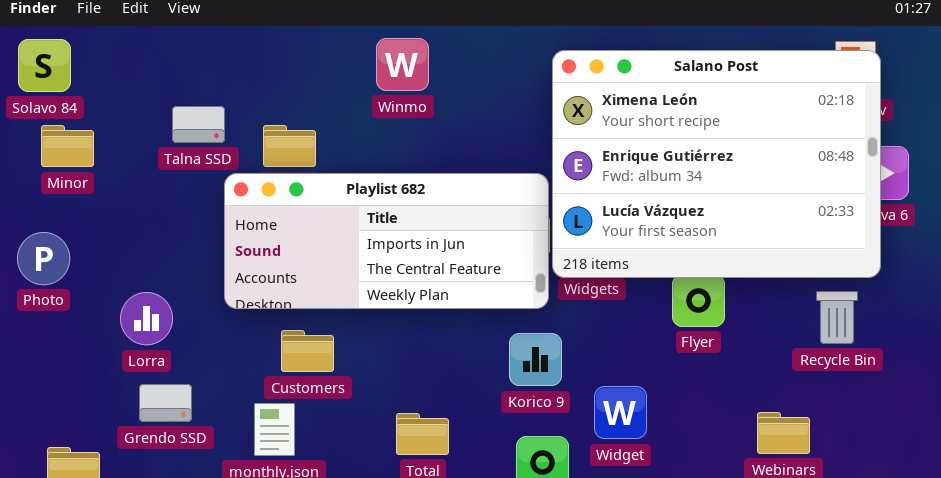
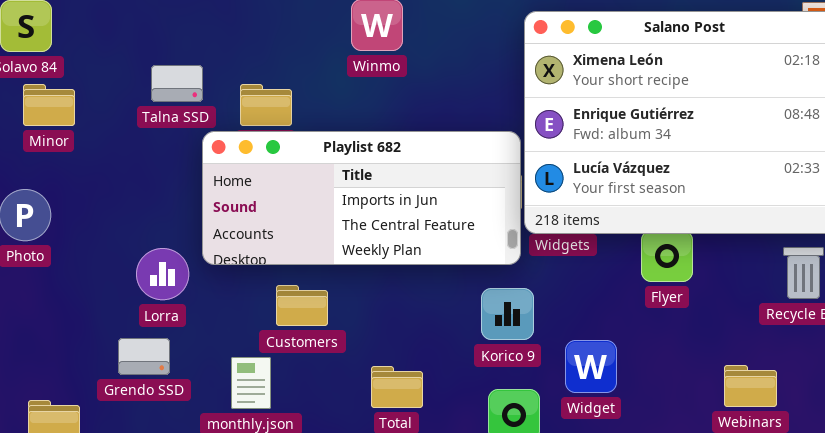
Lorra: [120,292,173,345] -> [136,248,189,300], moved
Customers: [281,330,334,372] -> [276,285,328,326], moved

